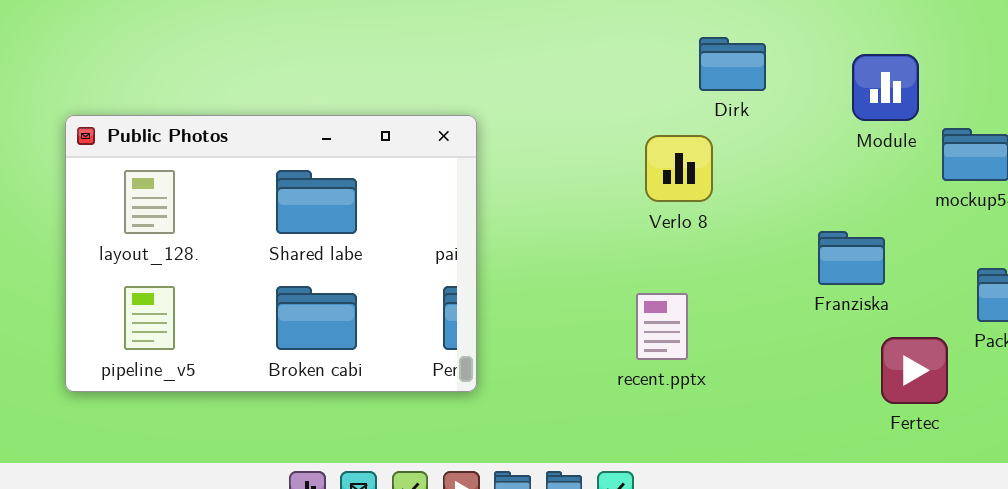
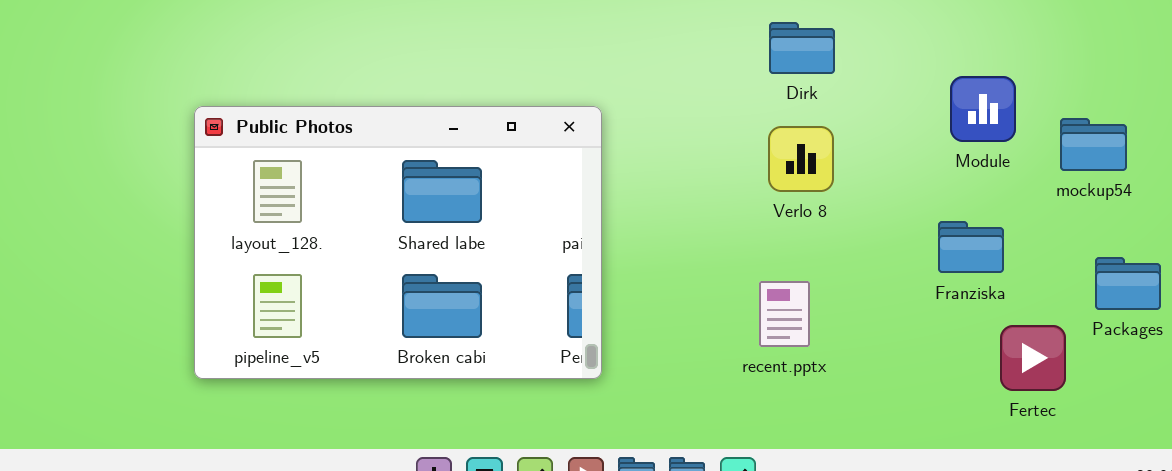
Dirk: [699,37,766,91] -> [769,22,835,74], moved
Module: [852,54,919,121] -> [950,76,1016,142], moved

